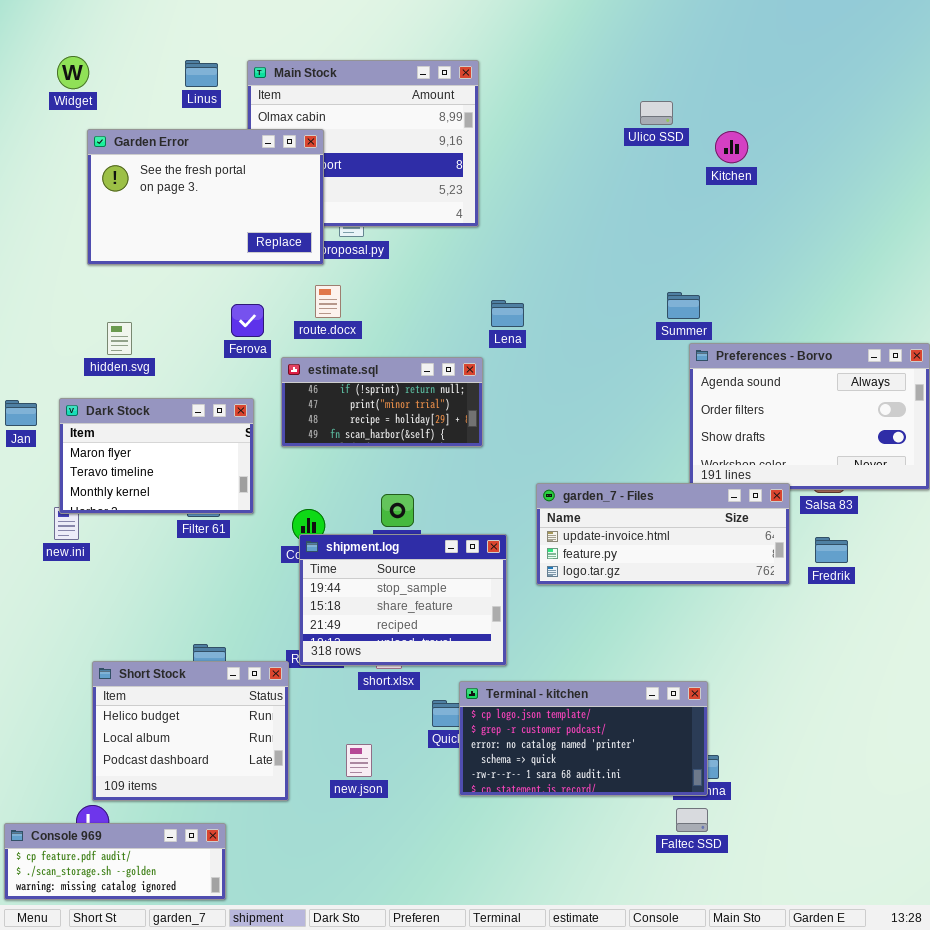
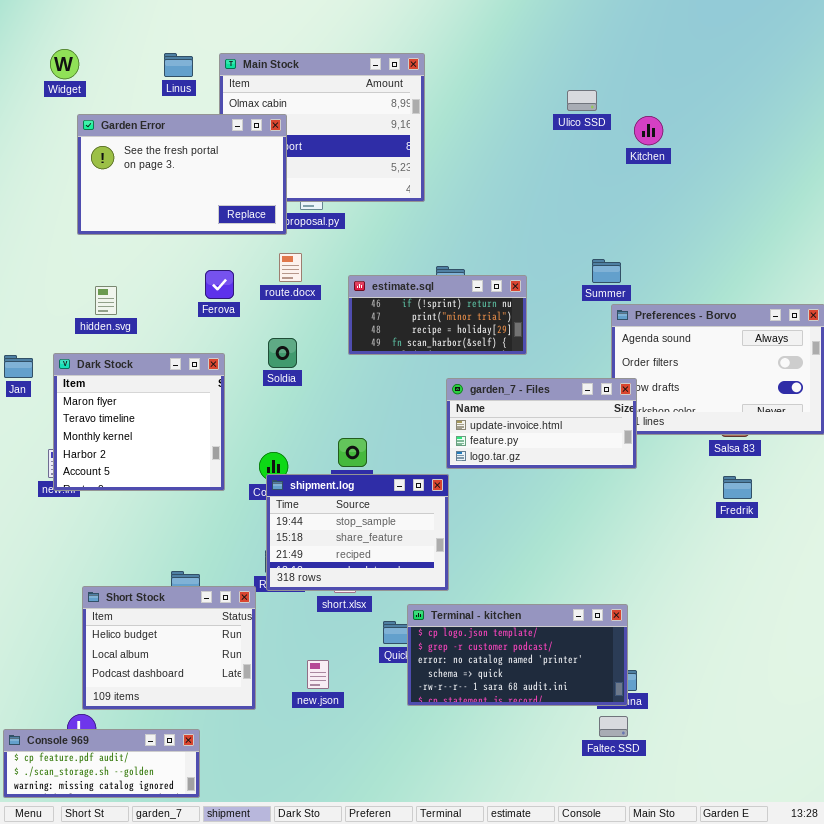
estimate.sql: [281,357,483,447] -> [348,275,527,355], moved
Dark Stock: [59,398,254,514] -> [53,353,225,491], resized
garden_7 - Files: [536,483,790,585] -> [446,378,637,469], moved, resized

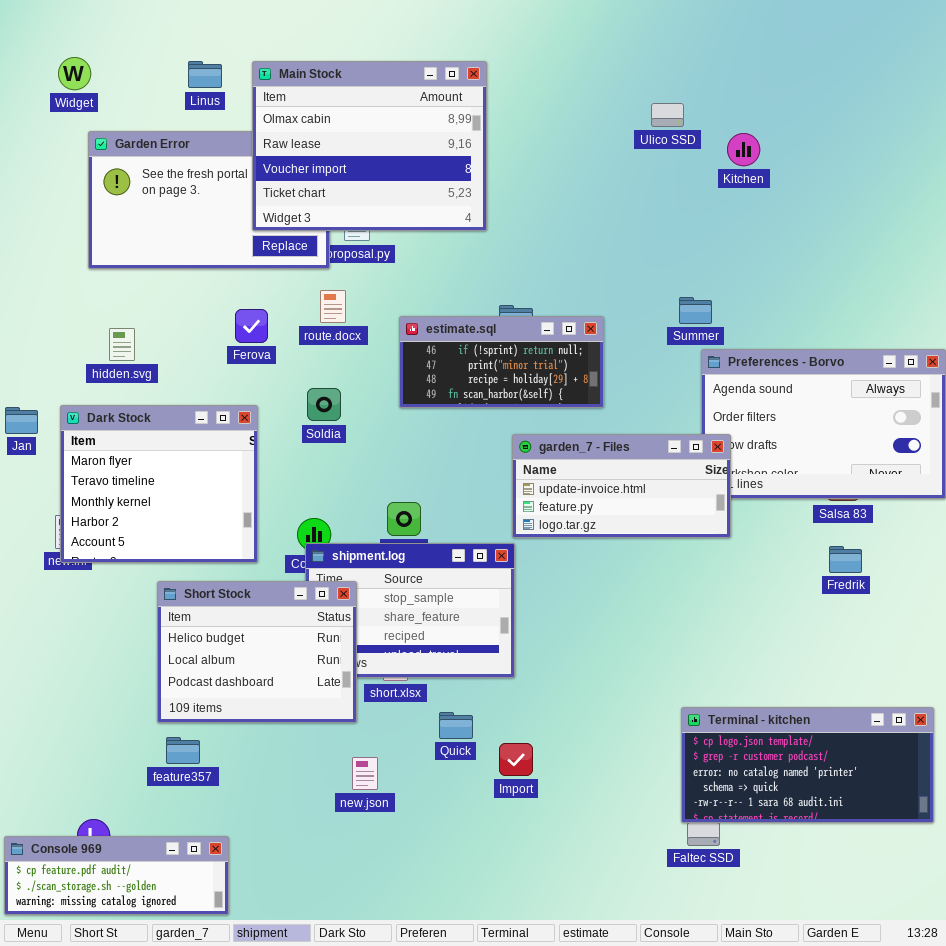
Main Stock: [219,53,425,202] -> [252,61,487,231], raised
Short Stock: [82,586,256,710] -> [157,581,357,723], moved
Terminal - kitchen: [407,604,628,706] -> [681,707,934,823], moved

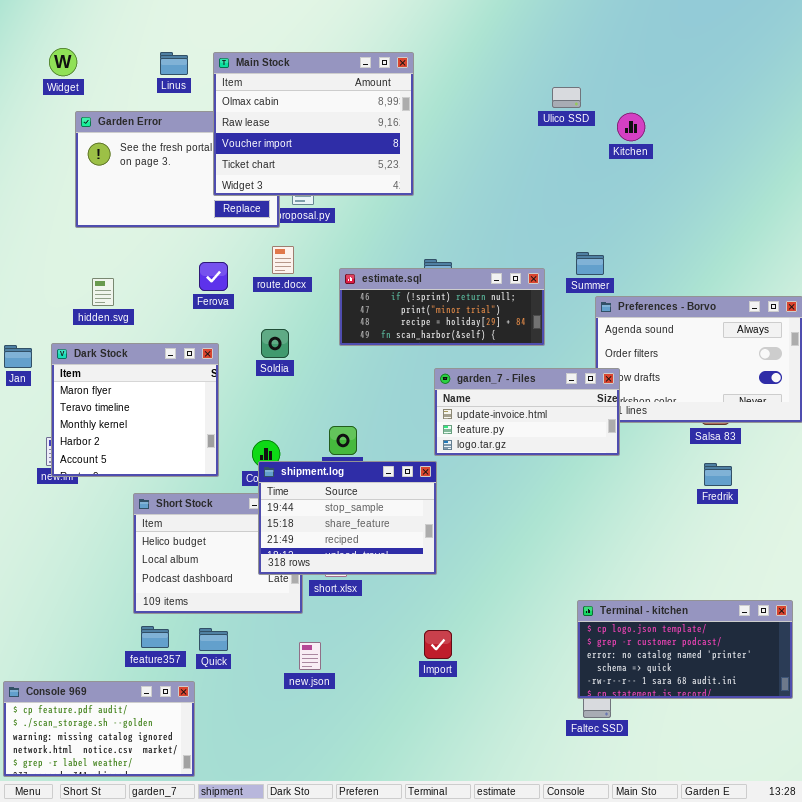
estimate.sql: [399,316,604,408] -> [339,268,545,346], resized
shipment.log: [305,543,515,678] -> [258,461,437,575], raised
Quick: [439,712,473,739] -> [199,628,228,651], moved
Console 969: [4,836,229,915] -> [3,681,195,777], resized

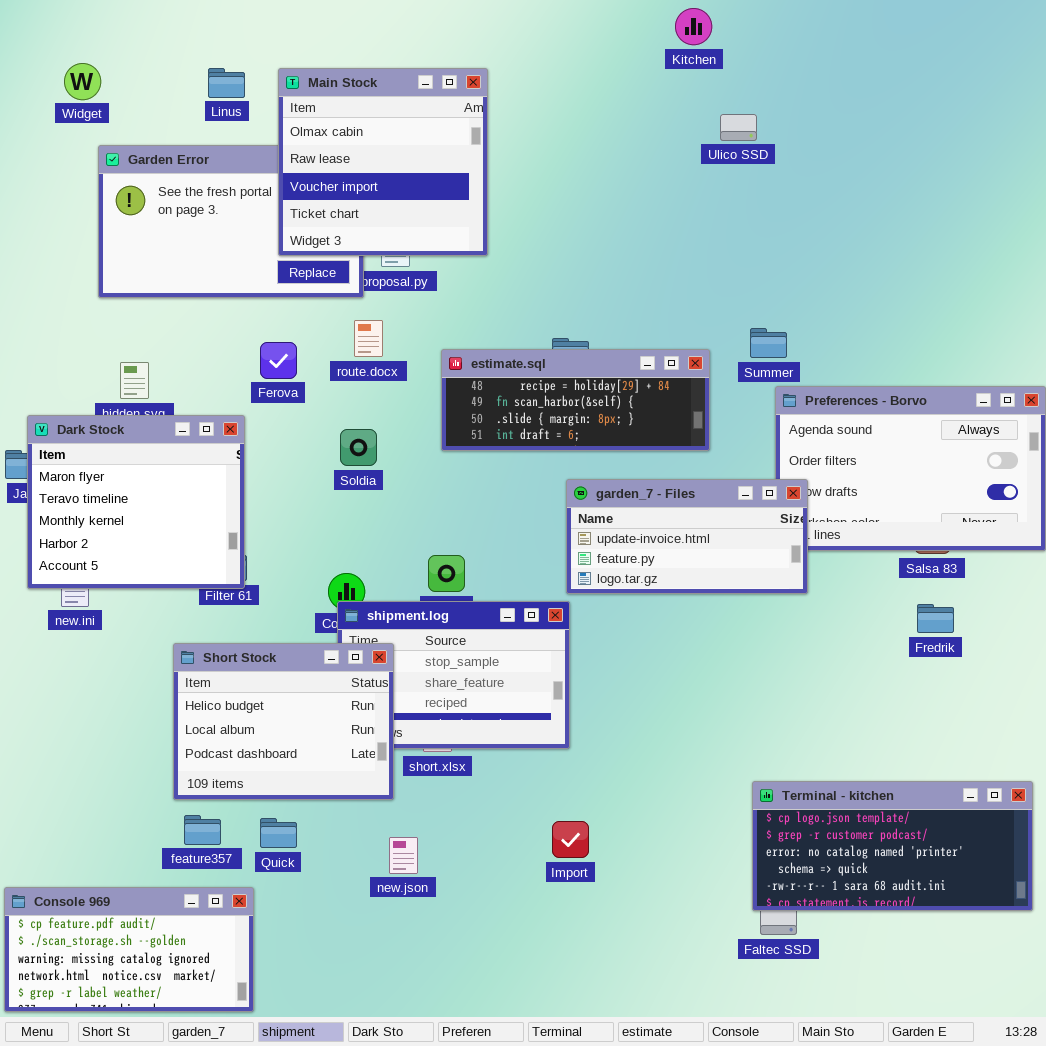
Main Stock: [213,52,414,196] -> [278,68,488,256], resized
Kitchen: [617,113,645,141] -> [675,8,712,45], moved
estimate.sql: [339,268,545,346] -> [441,349,710,451], scrolled down 2 rows
Dark Stock: [51,343,219,477] -> [27,415,245,589], moved
Short Stock: [133,493,303,614] -> [173,643,394,800], raised

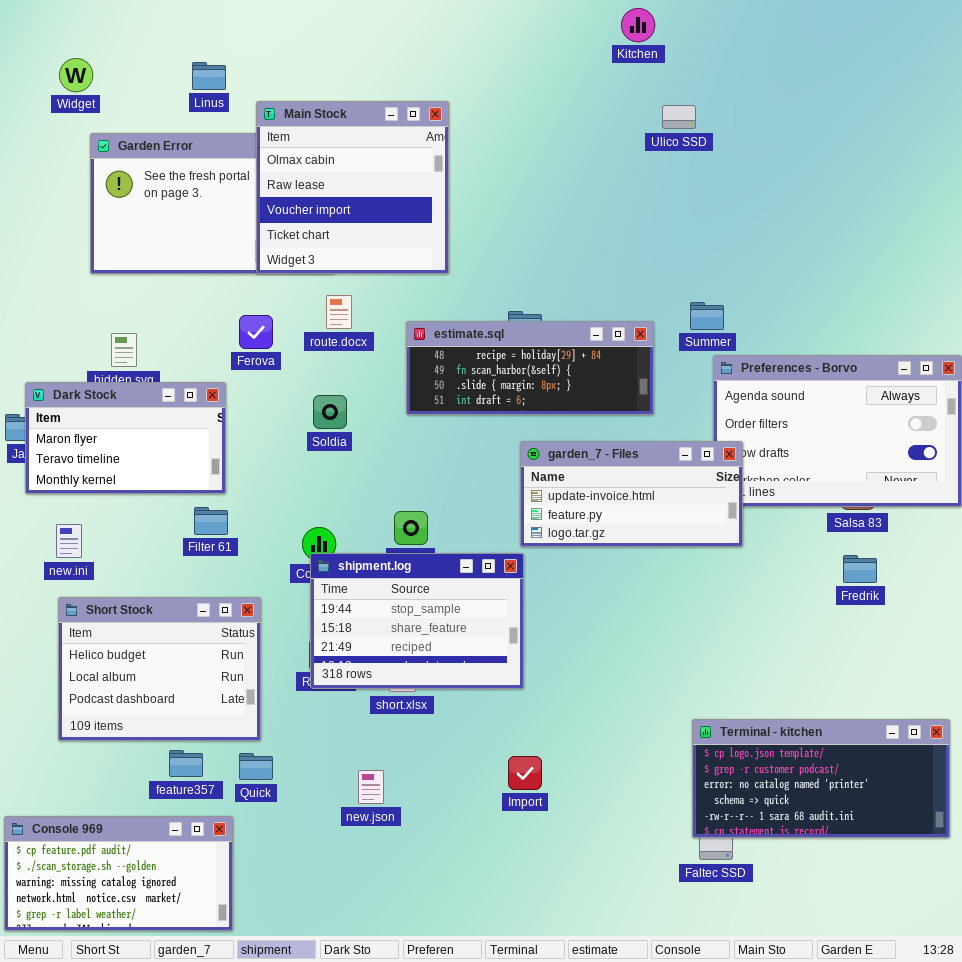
Main Stock: [278,68,488,256] -> [256,101,449,274], moved
Dark Stock: [27,415,245,589] -> [25,382,226,494], resized
Short Stock: [173,643,394,800] -> [58,597,261,741], moved

